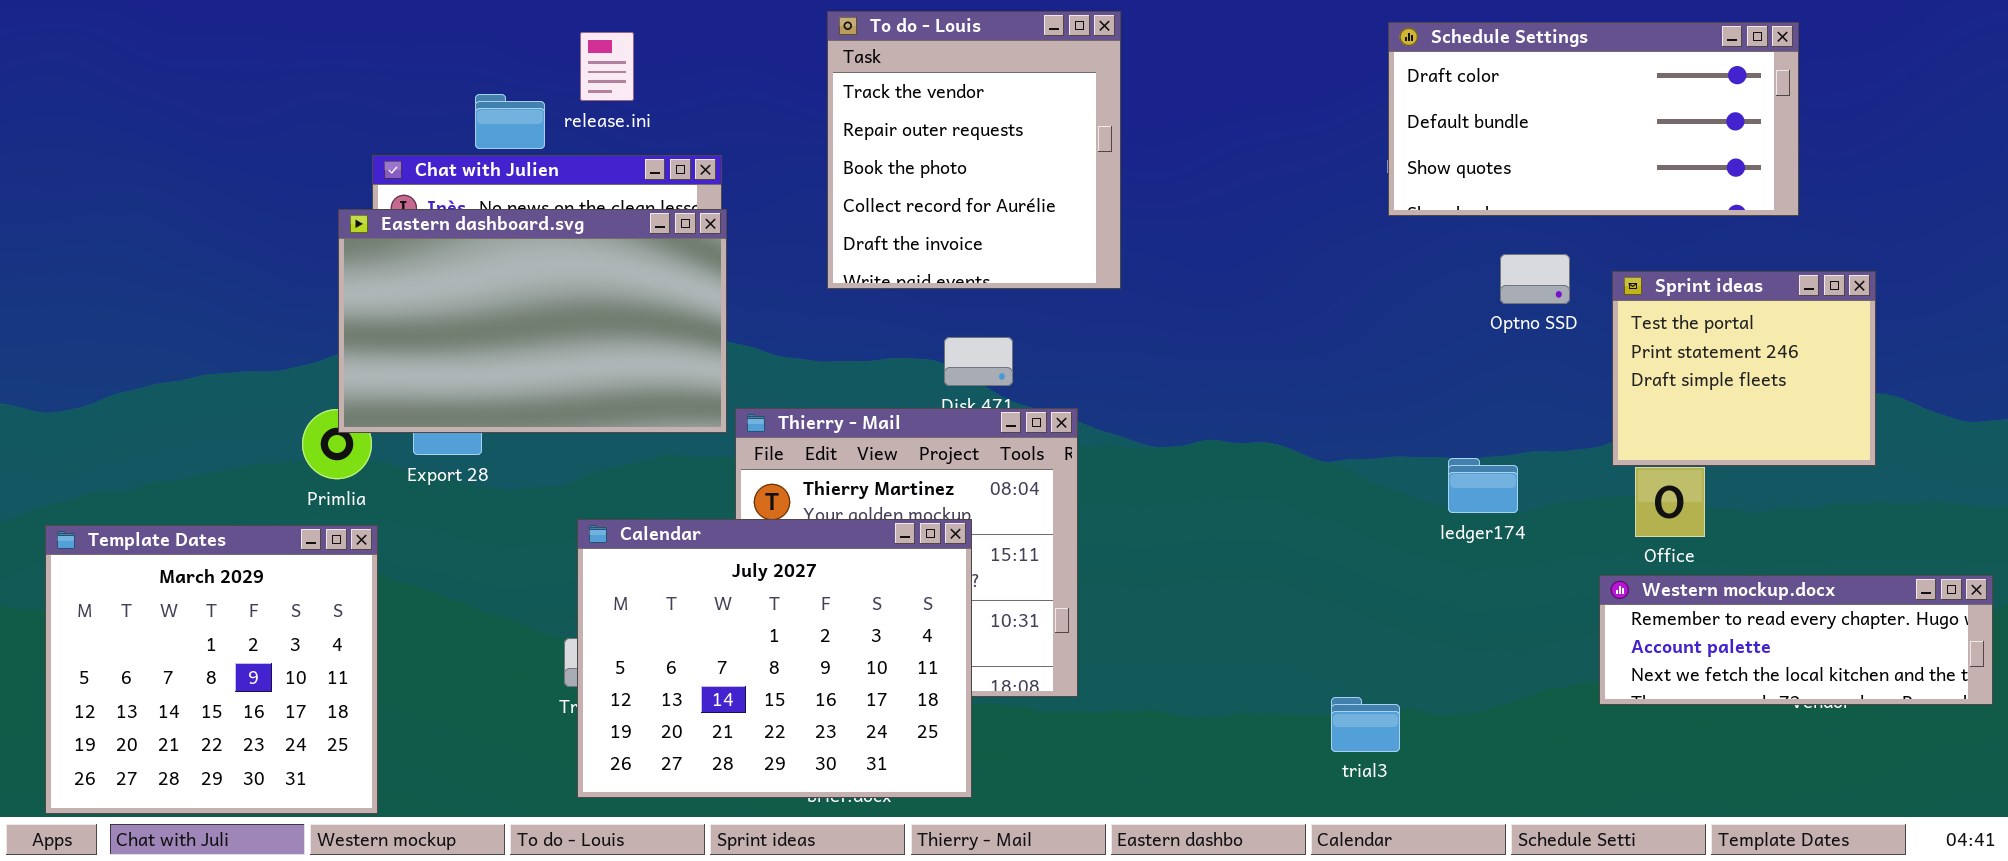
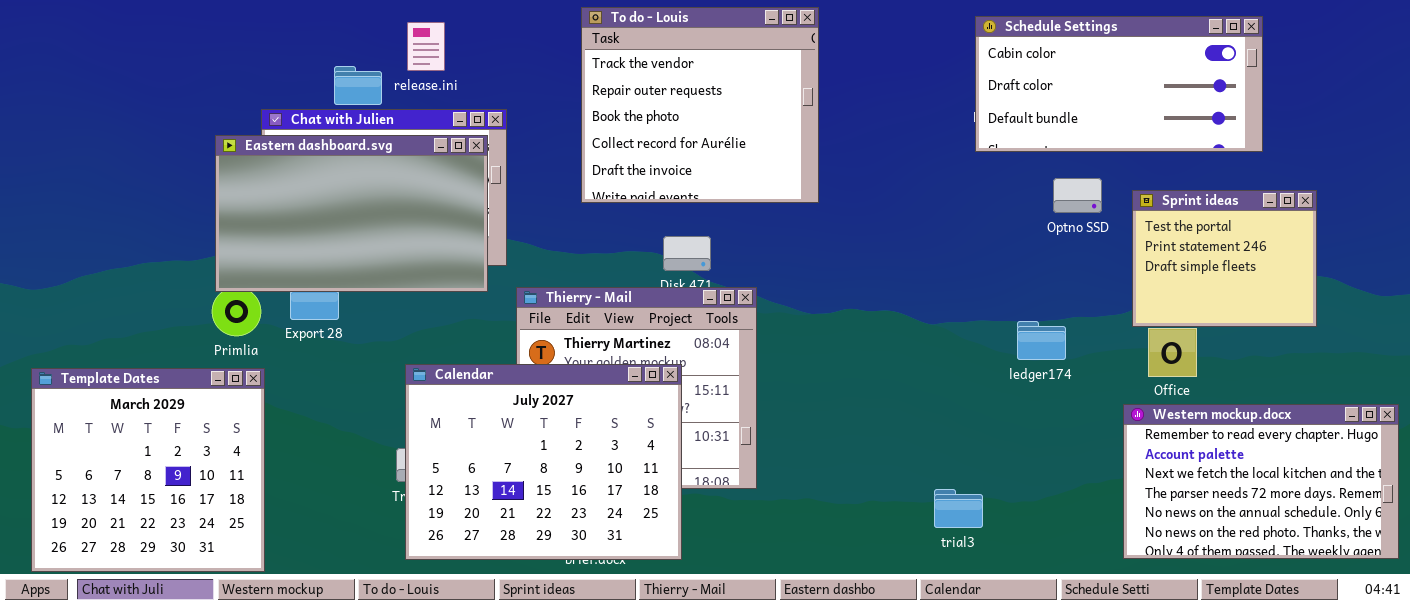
To do - Louis: [827,11,1121,289] -> [581,7,819,203], resized
Schedule Settings: [1388,22,1799,216] -> [975,16,1263,152], scrolled up 1 row
Eastern dashboard.svg: [338,209,727,433] -> [215,135,488,292], moved
Western mockup.docx: [1599,575,1993,705] -> [1123,404,1399,559], resized

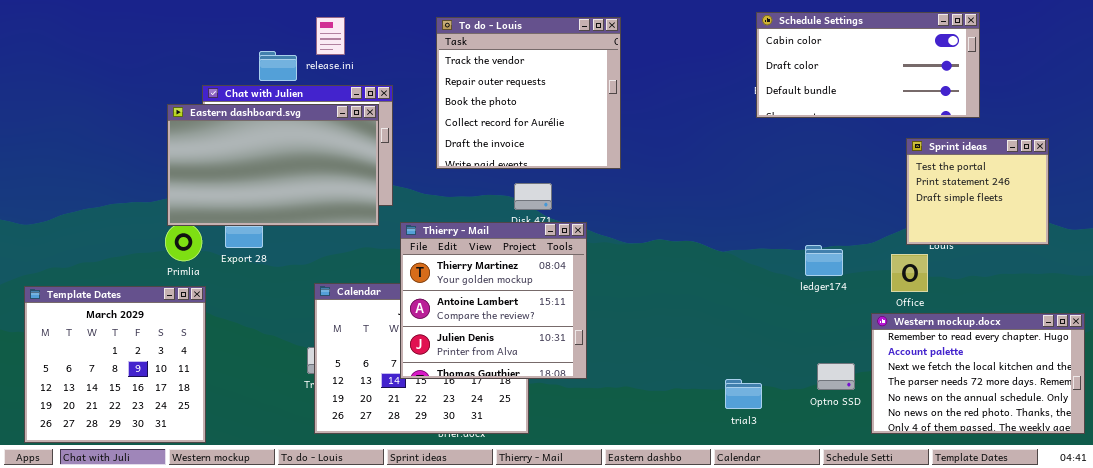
To do - Louis: [581,7,819,203] -> [436,17,621,169], moved
Optno SSD: [1053,178,1102,213] -> [817,363,855,390], moved
Sprint ideas: [1132,190,1317,327] -> [906,138,1049,245], moved
Thierry - Mail: [516,287,757,489] -> [400,222,587,379], raised
ledger174: [1017,321,1066,360] -> [805,245,843,276], moved

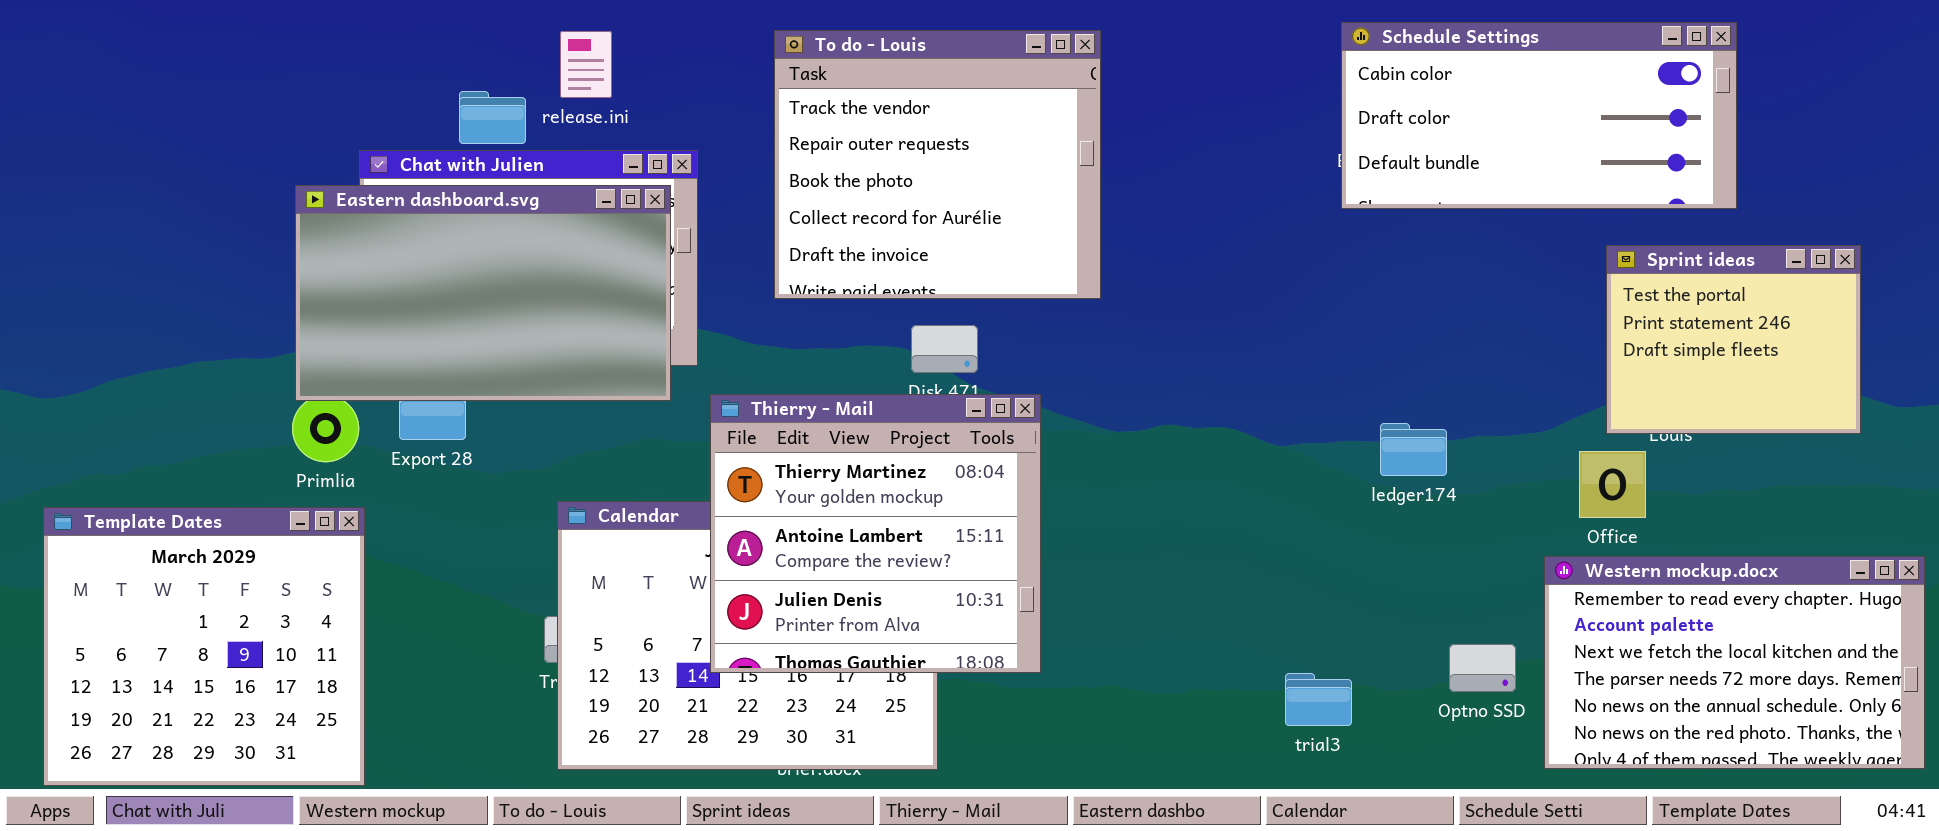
ledger174: [805,245,843,276] -> [1380,423,1447,476], moved

